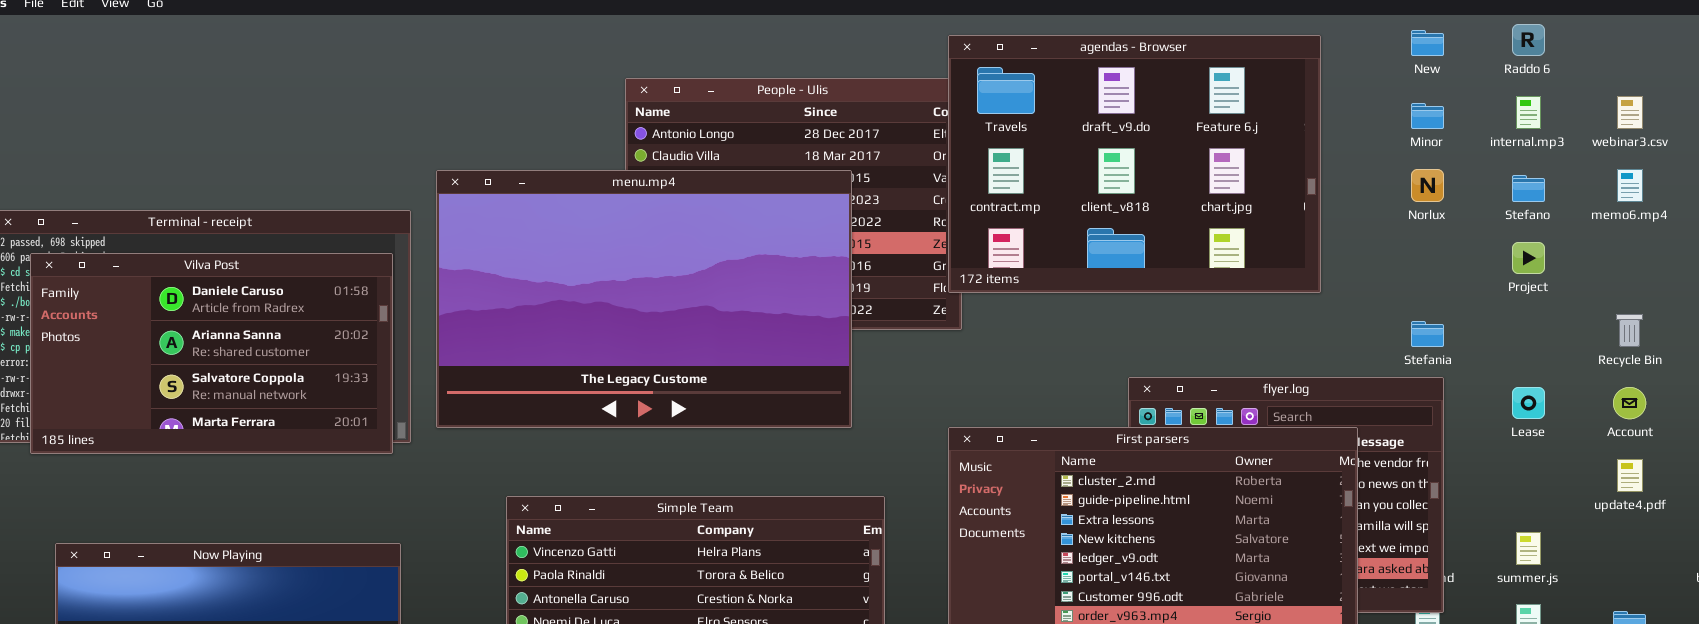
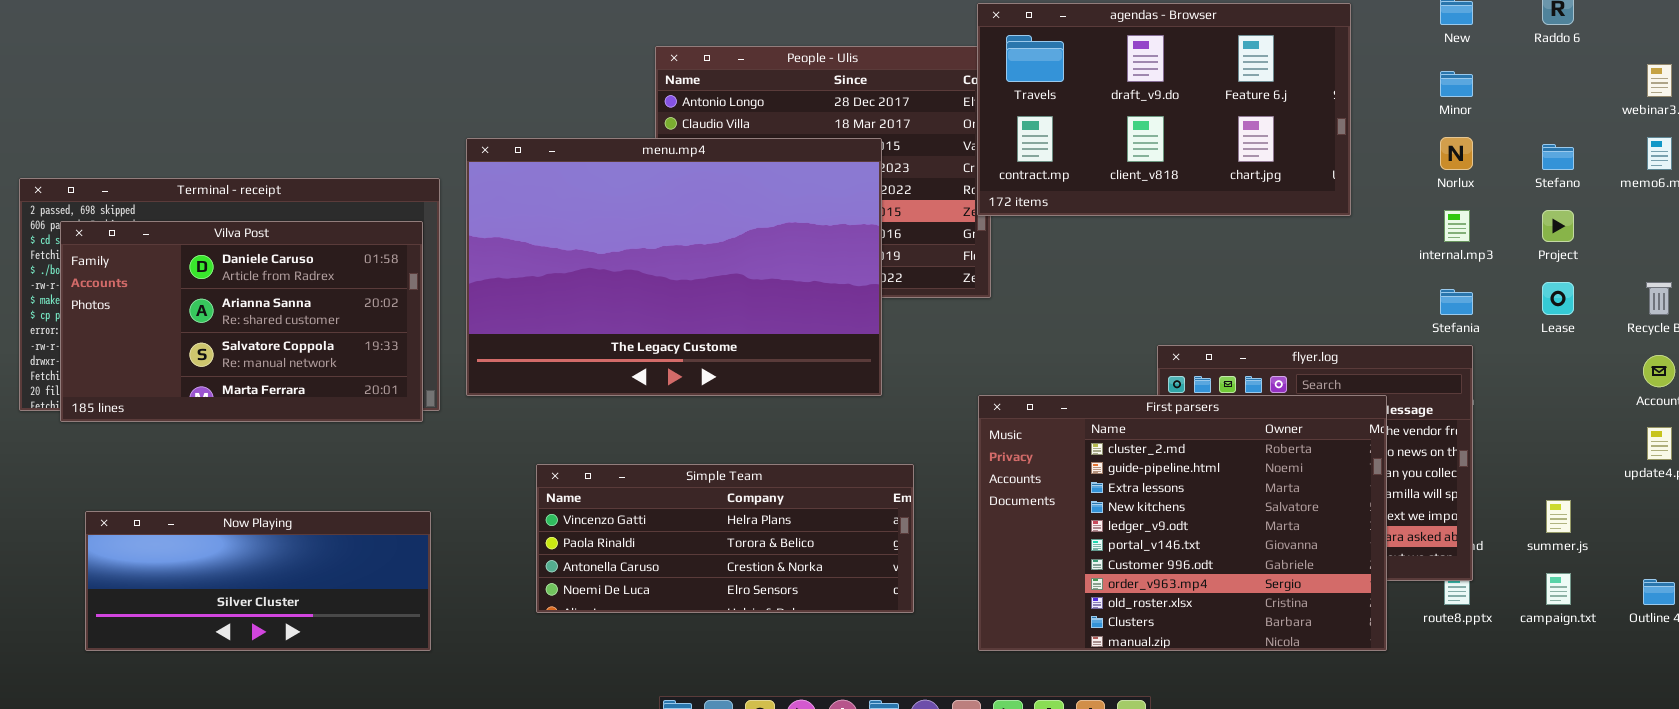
agendas - Browser: [948,35,1321,293] -> [977,3,1351,216], resized
internal.mp3: [1516,96,1541,129] -> [1444,210,1470,242], moved
Lease: [1512,387,1545,419] -> [1542,282,1574,315], moved

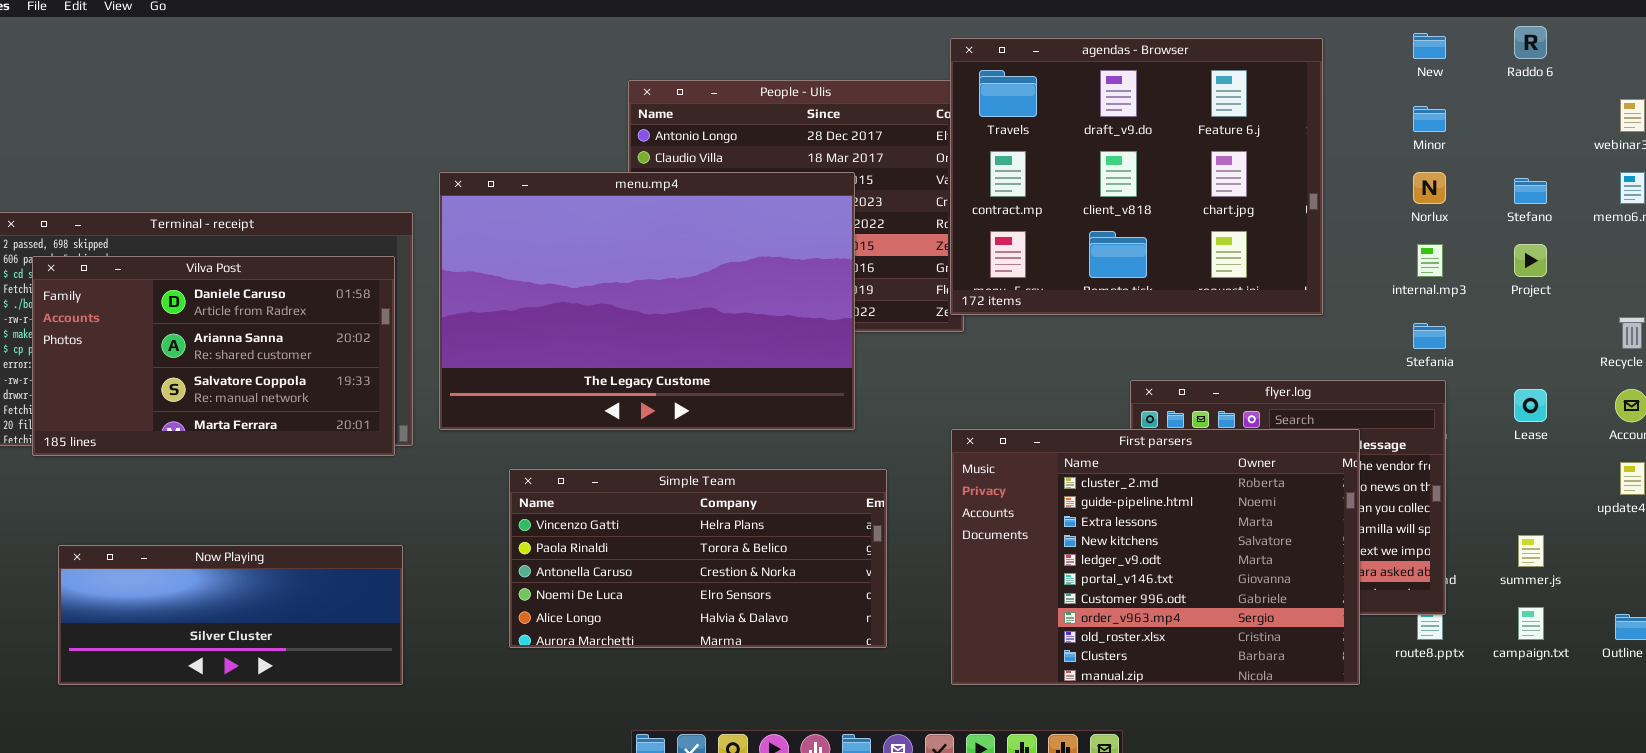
agendas - Browser: [977,3,1351,216] -> [950,38,1323,315], resized
Lease: [1542,282,1574,315] -> [1514,389,1547,422], moved
Simple Team: [536,464,914,613] -> [509,469,887,648], resized

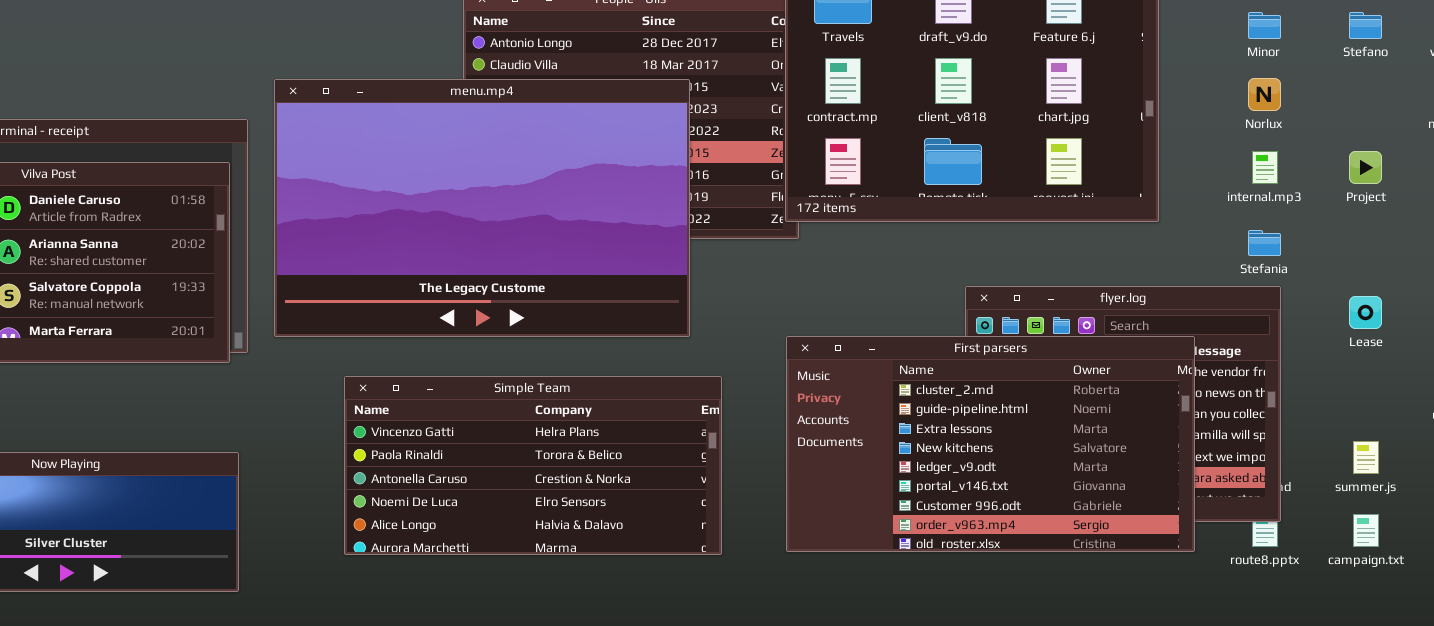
Stefano: [1514,178,1547,204] -> [1349,12,1382,39], moved
First parsers: [951,429,1360,685] -> [786,336,1195,552], resized

